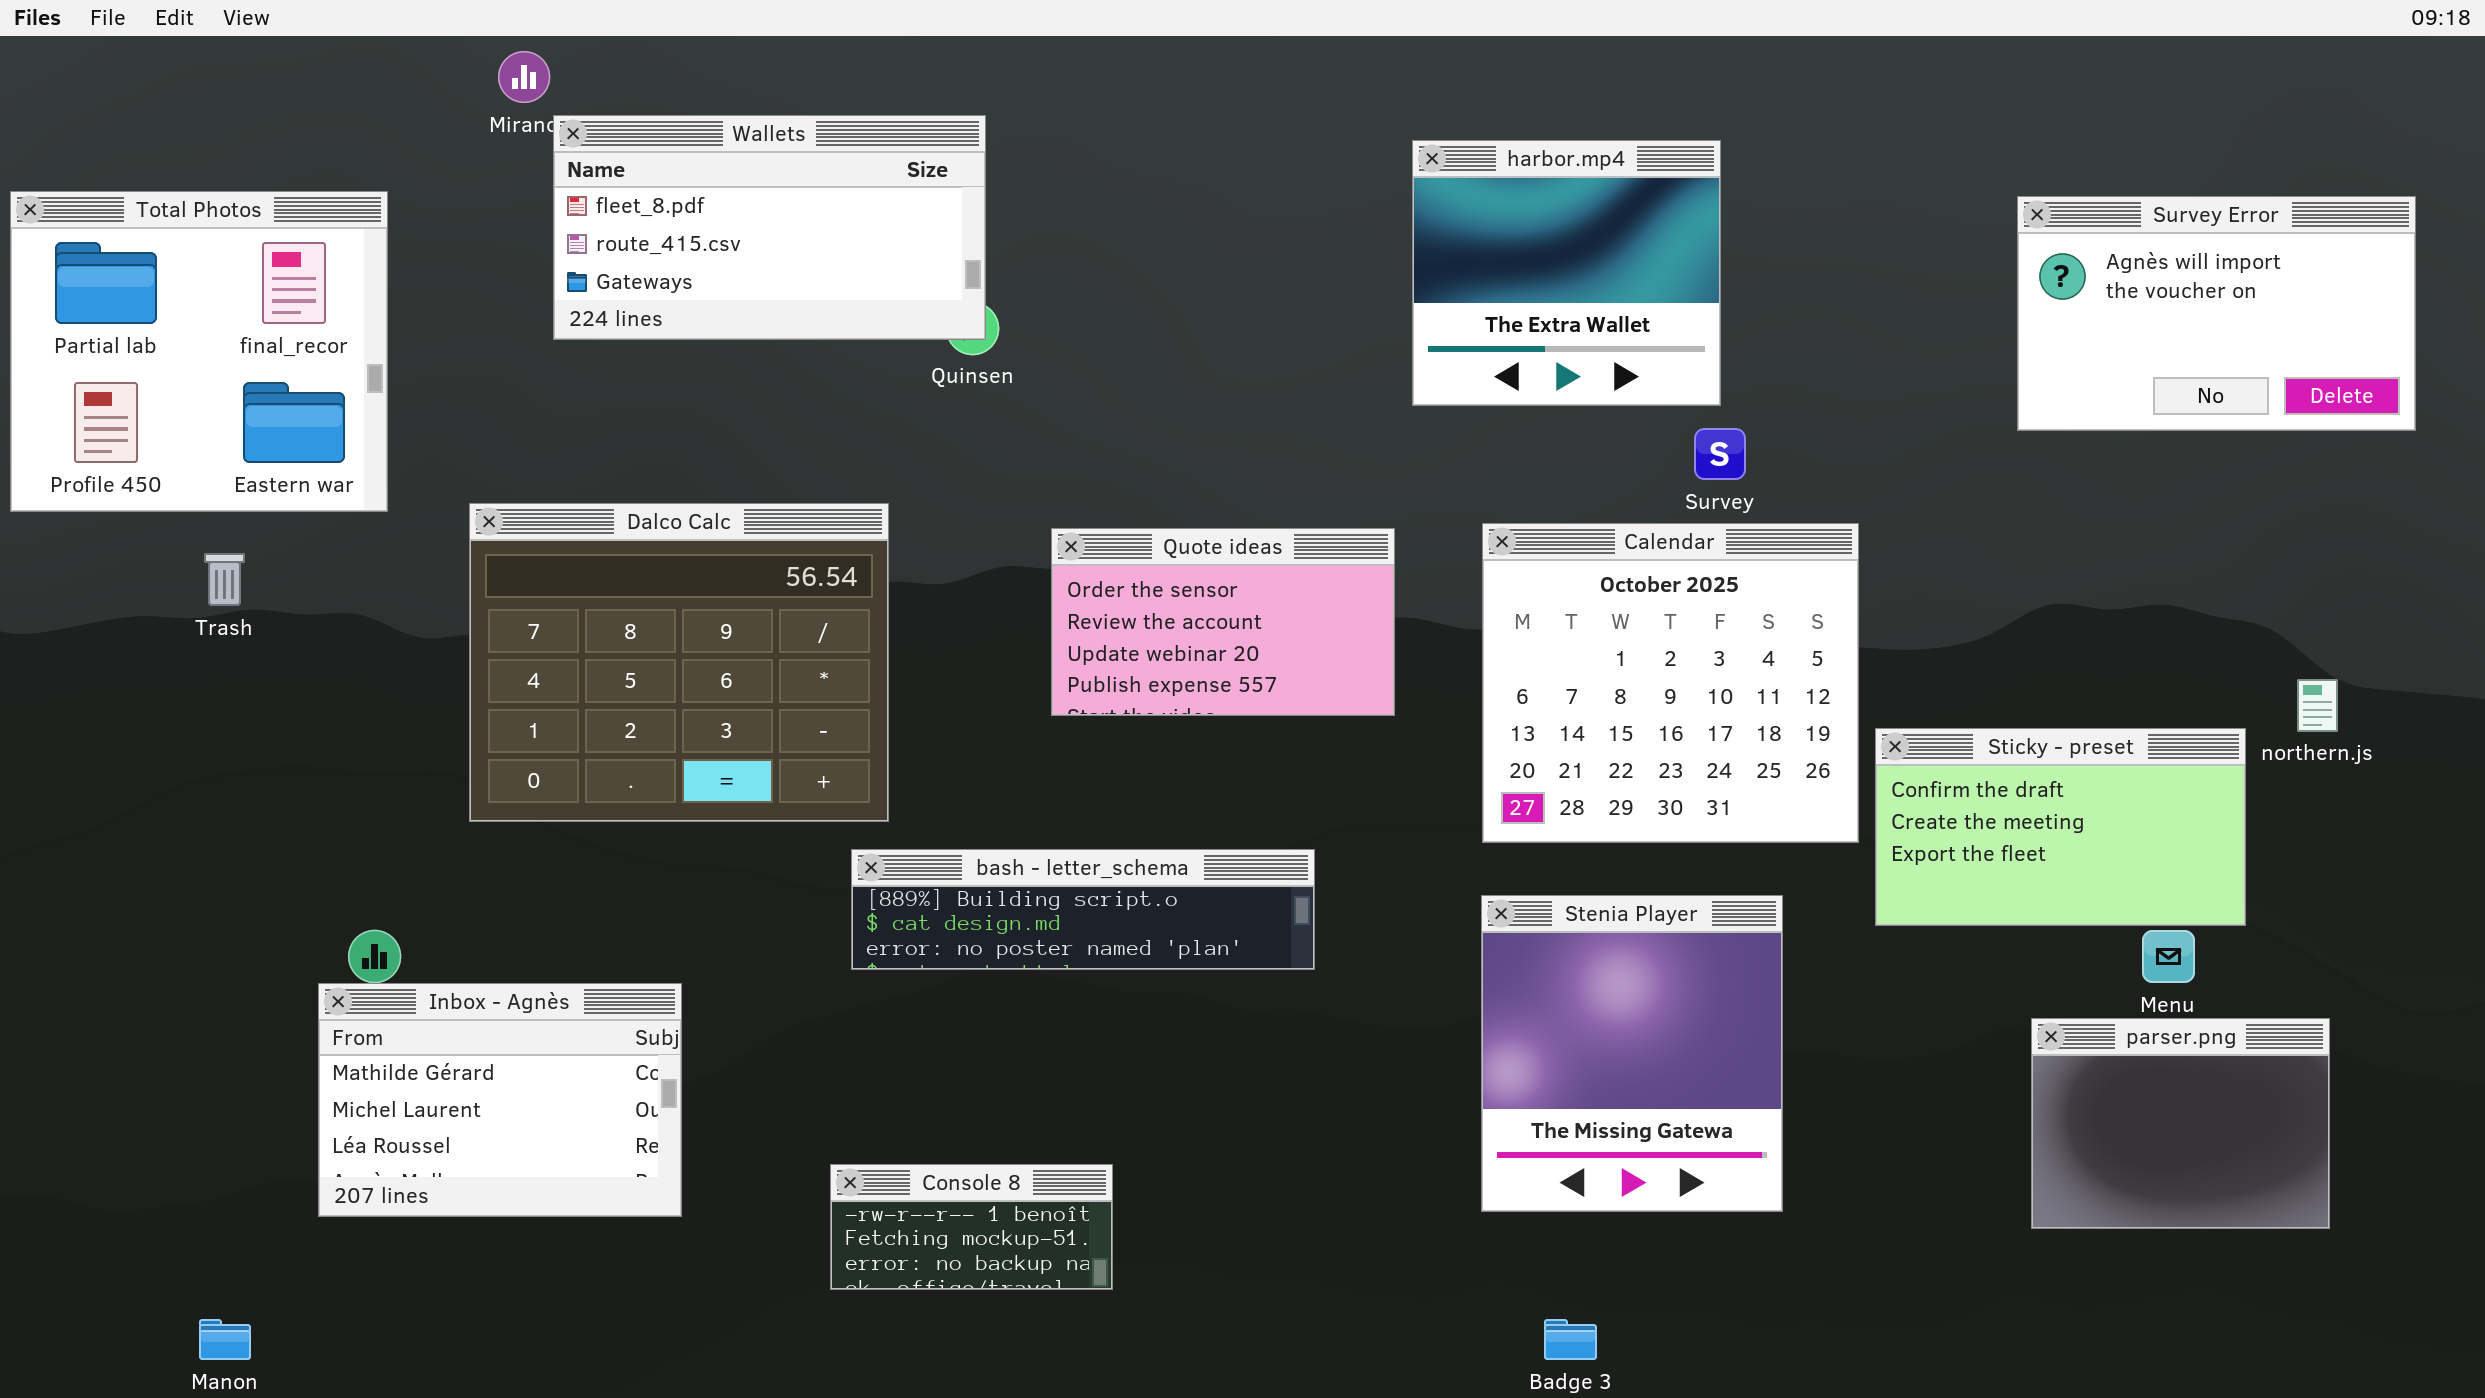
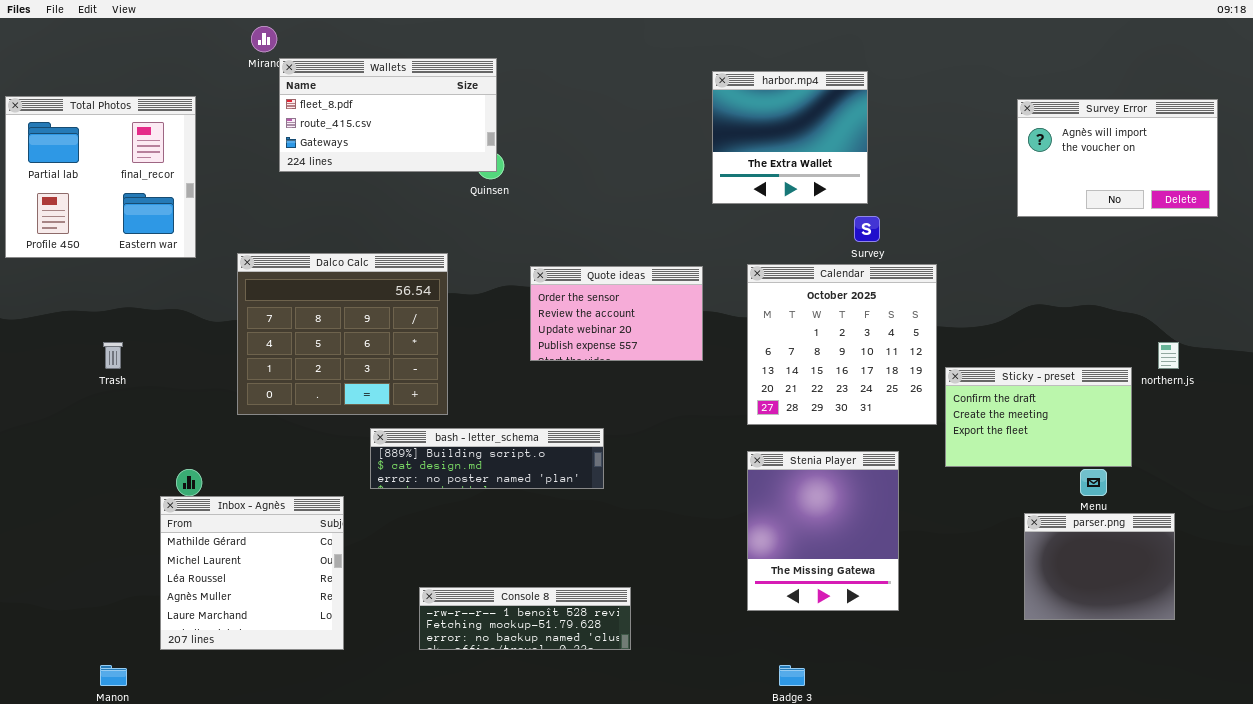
Trash: [204,553,245,606] -> [103,342,123,369], moved
bash - letter_schema: [851,849,1315,970] -> [370,428,604,489], moved
Inbox - Agnès: [318,983,682,1217] -> [160,496,344,650], resized
Console 8: [830,1164,1113,1290] -> [419,587,631,650], resized

